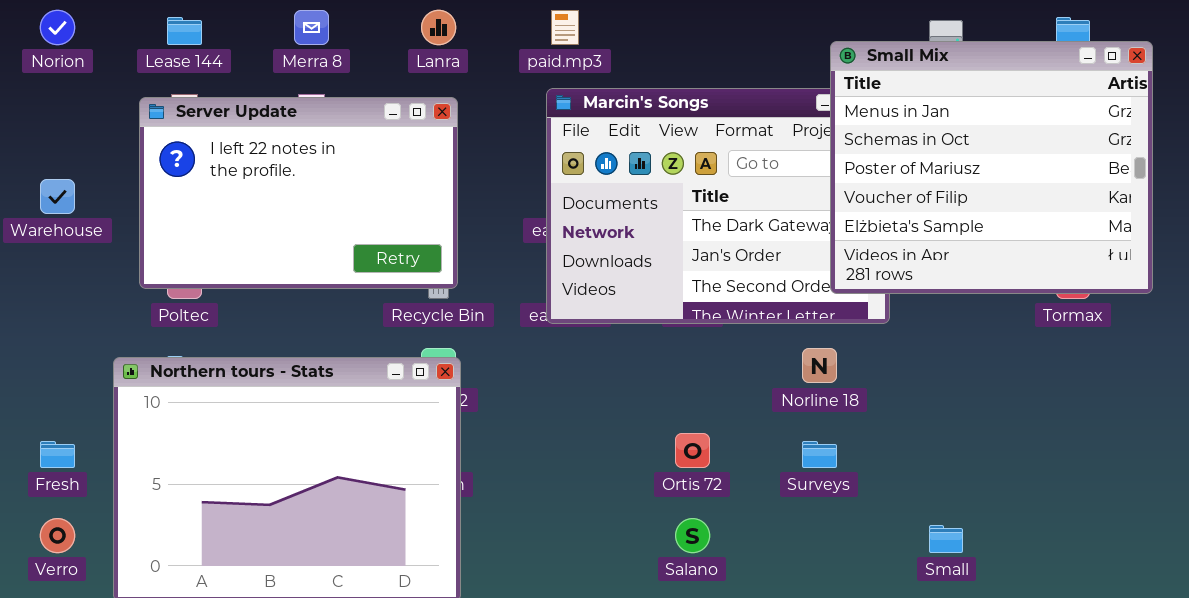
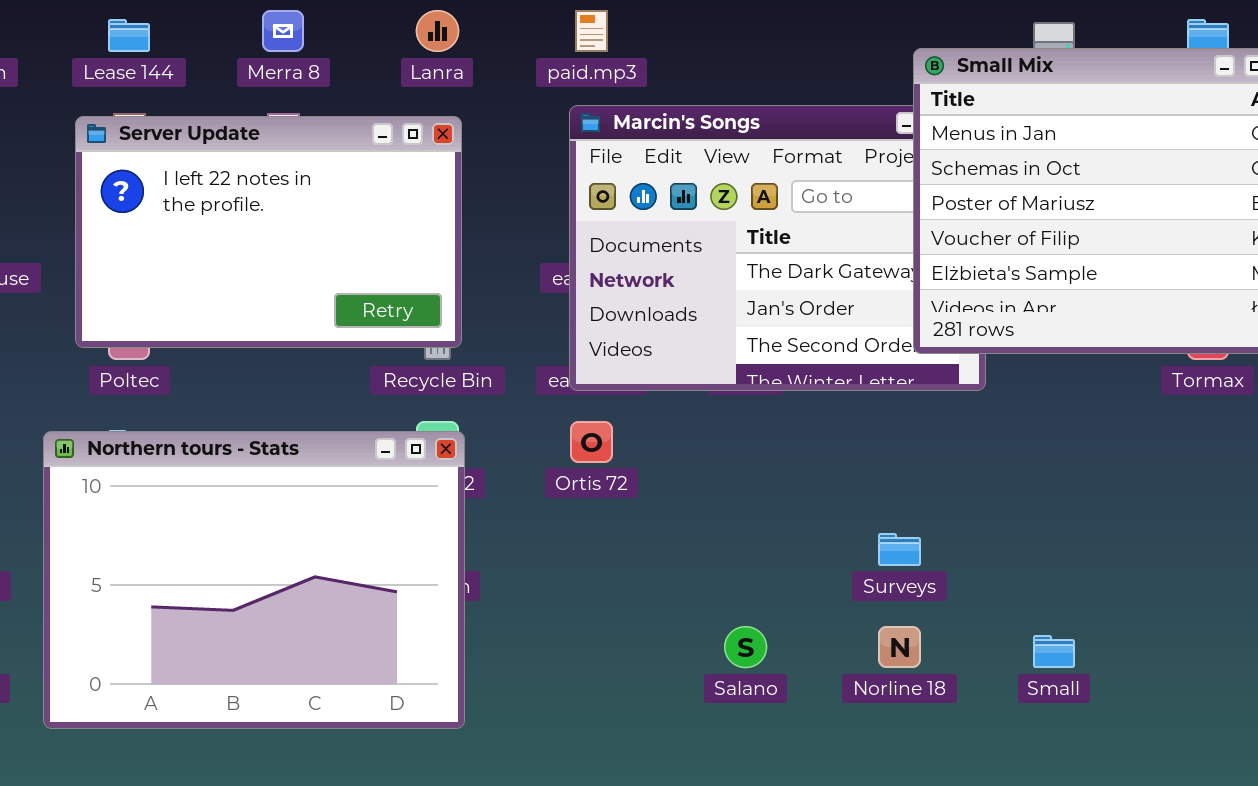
Norline 18: [802,348,837,383] -> [878,626,921,668], moved
Ortis 72: [675,433,710,468] -> [570,421,613,463], moved

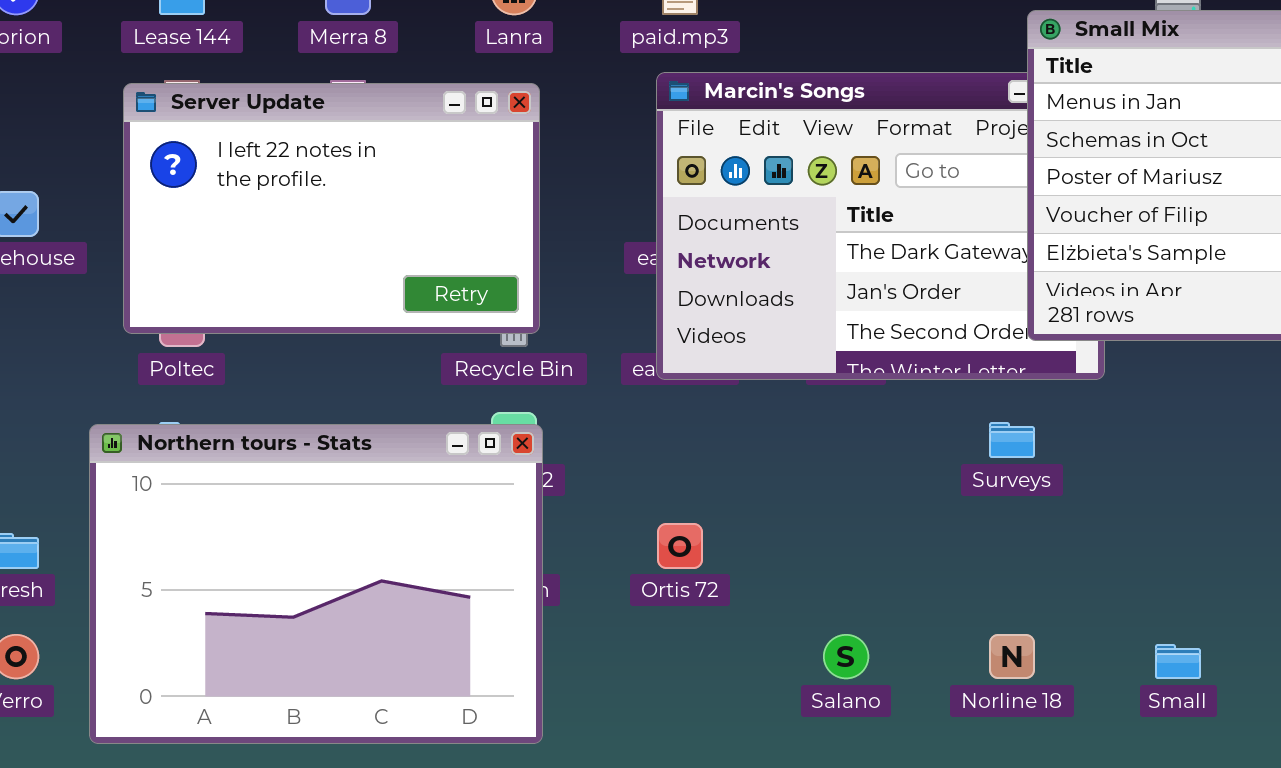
Ortis 72: [570,421,613,463] -> [657,523,703,569], moved
Surveys: [878,533,921,566] -> [989,422,1035,458], moved

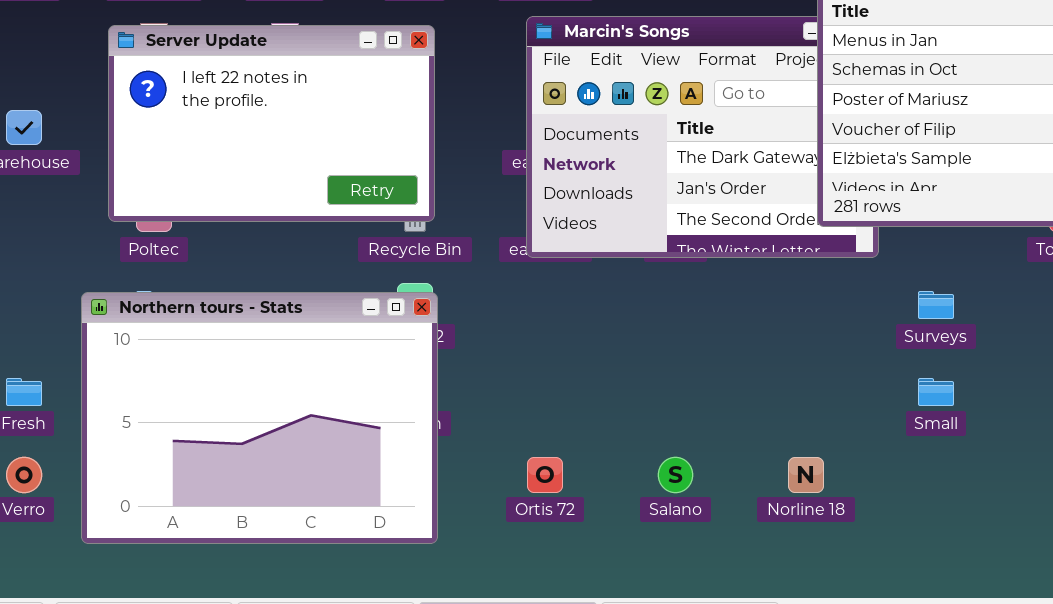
Surveys: [989,422,1035,458] -> [918,291,954,319], moved
Ortis 72: [657,523,703,569] -> [527,457,563,493], moved
Small: [1155,644,1201,679] -> [918,378,954,406], moved

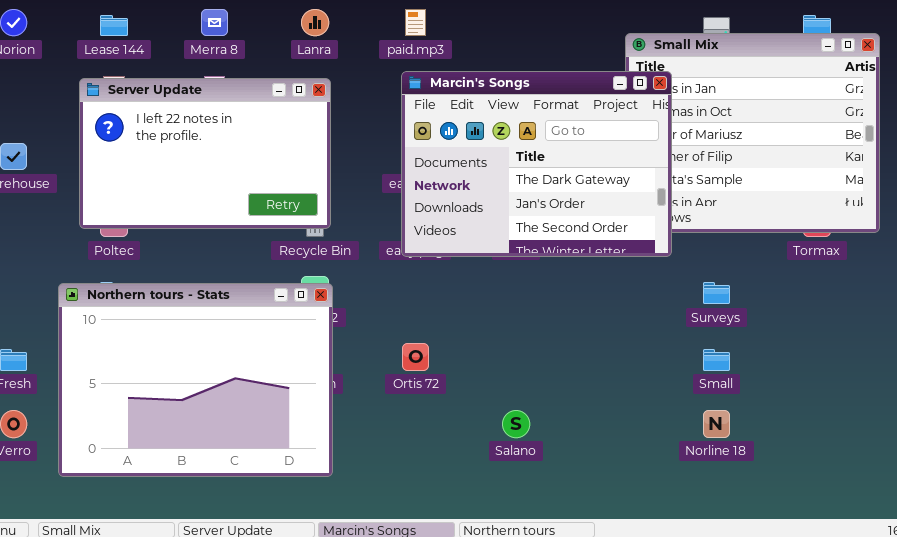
Marcin's Songs: [526,16,879,258] -> [401,71,672,257], raised
Ortis 72: [527,457,563,493] -> [402,343,429,371], moved
Norline 18: [788,457,824,493] -> [703,410,730,438], moved

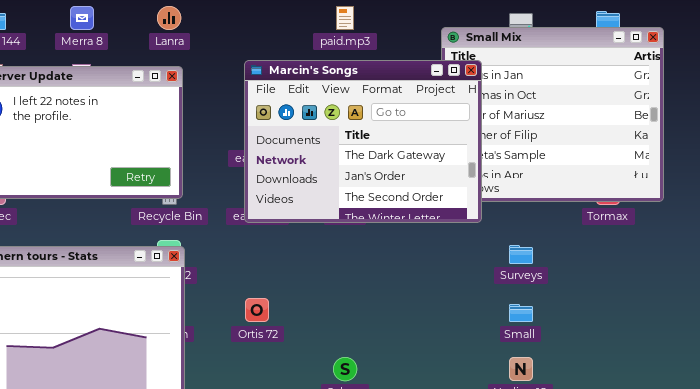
paid.mp3: [405,9,426,36] -> [336,6,354,30], moved

